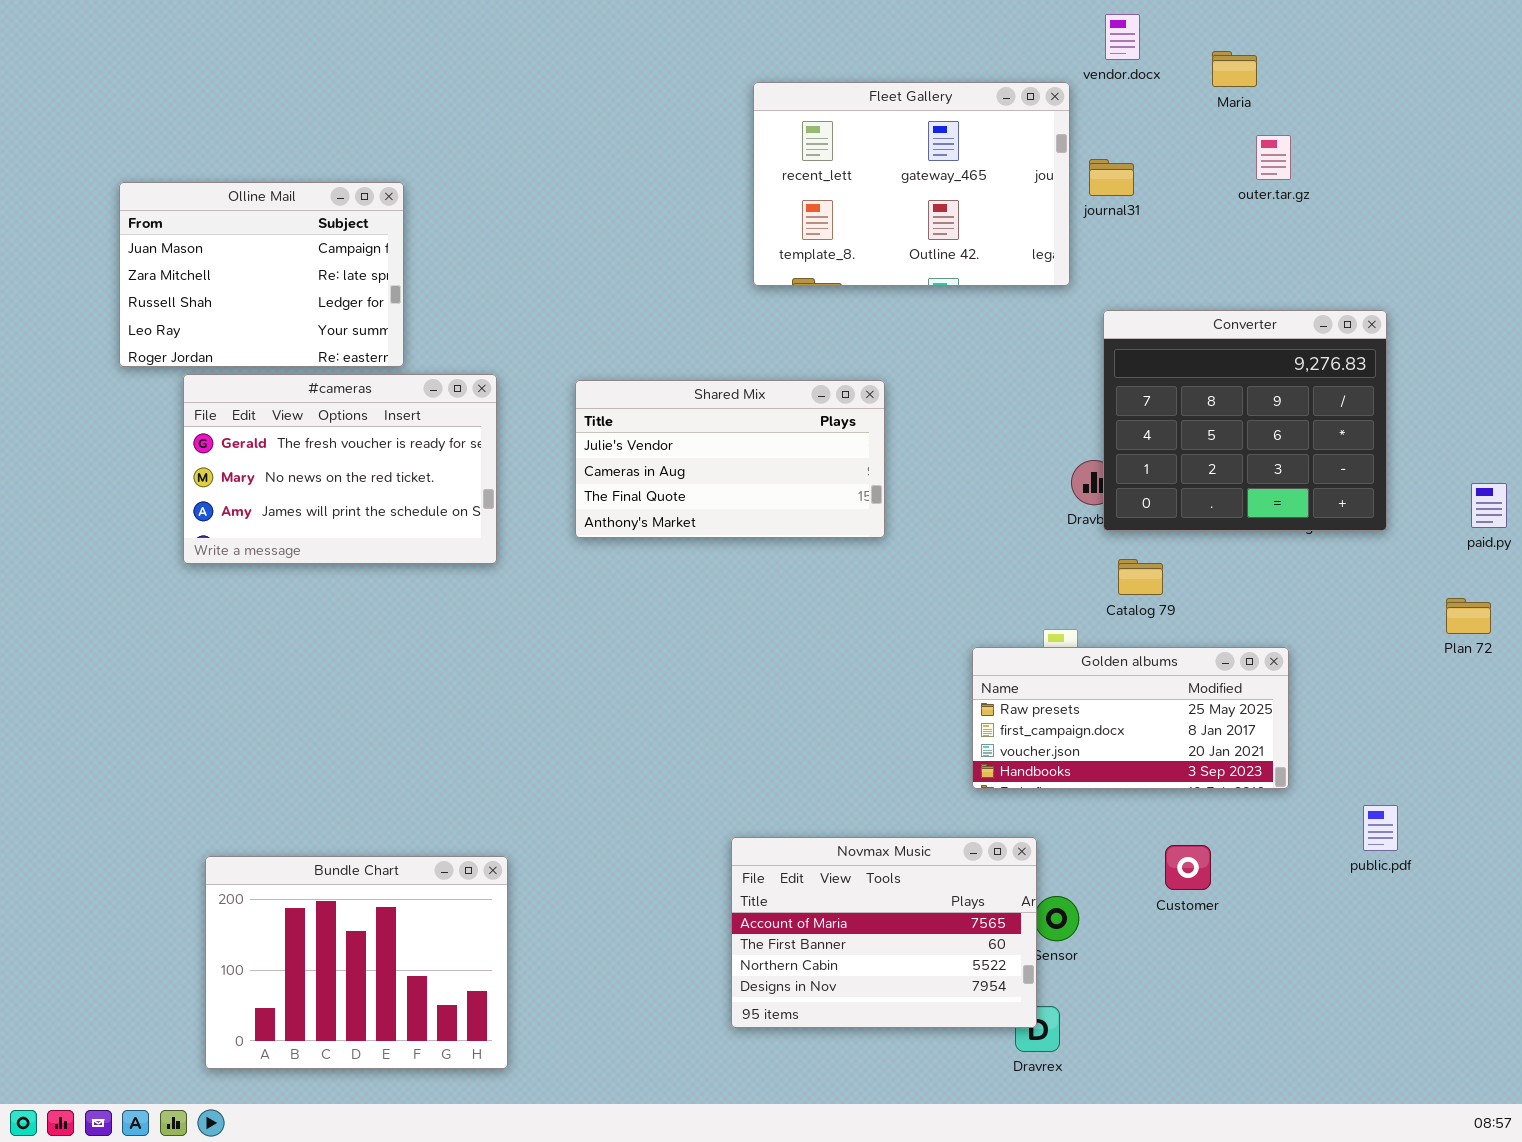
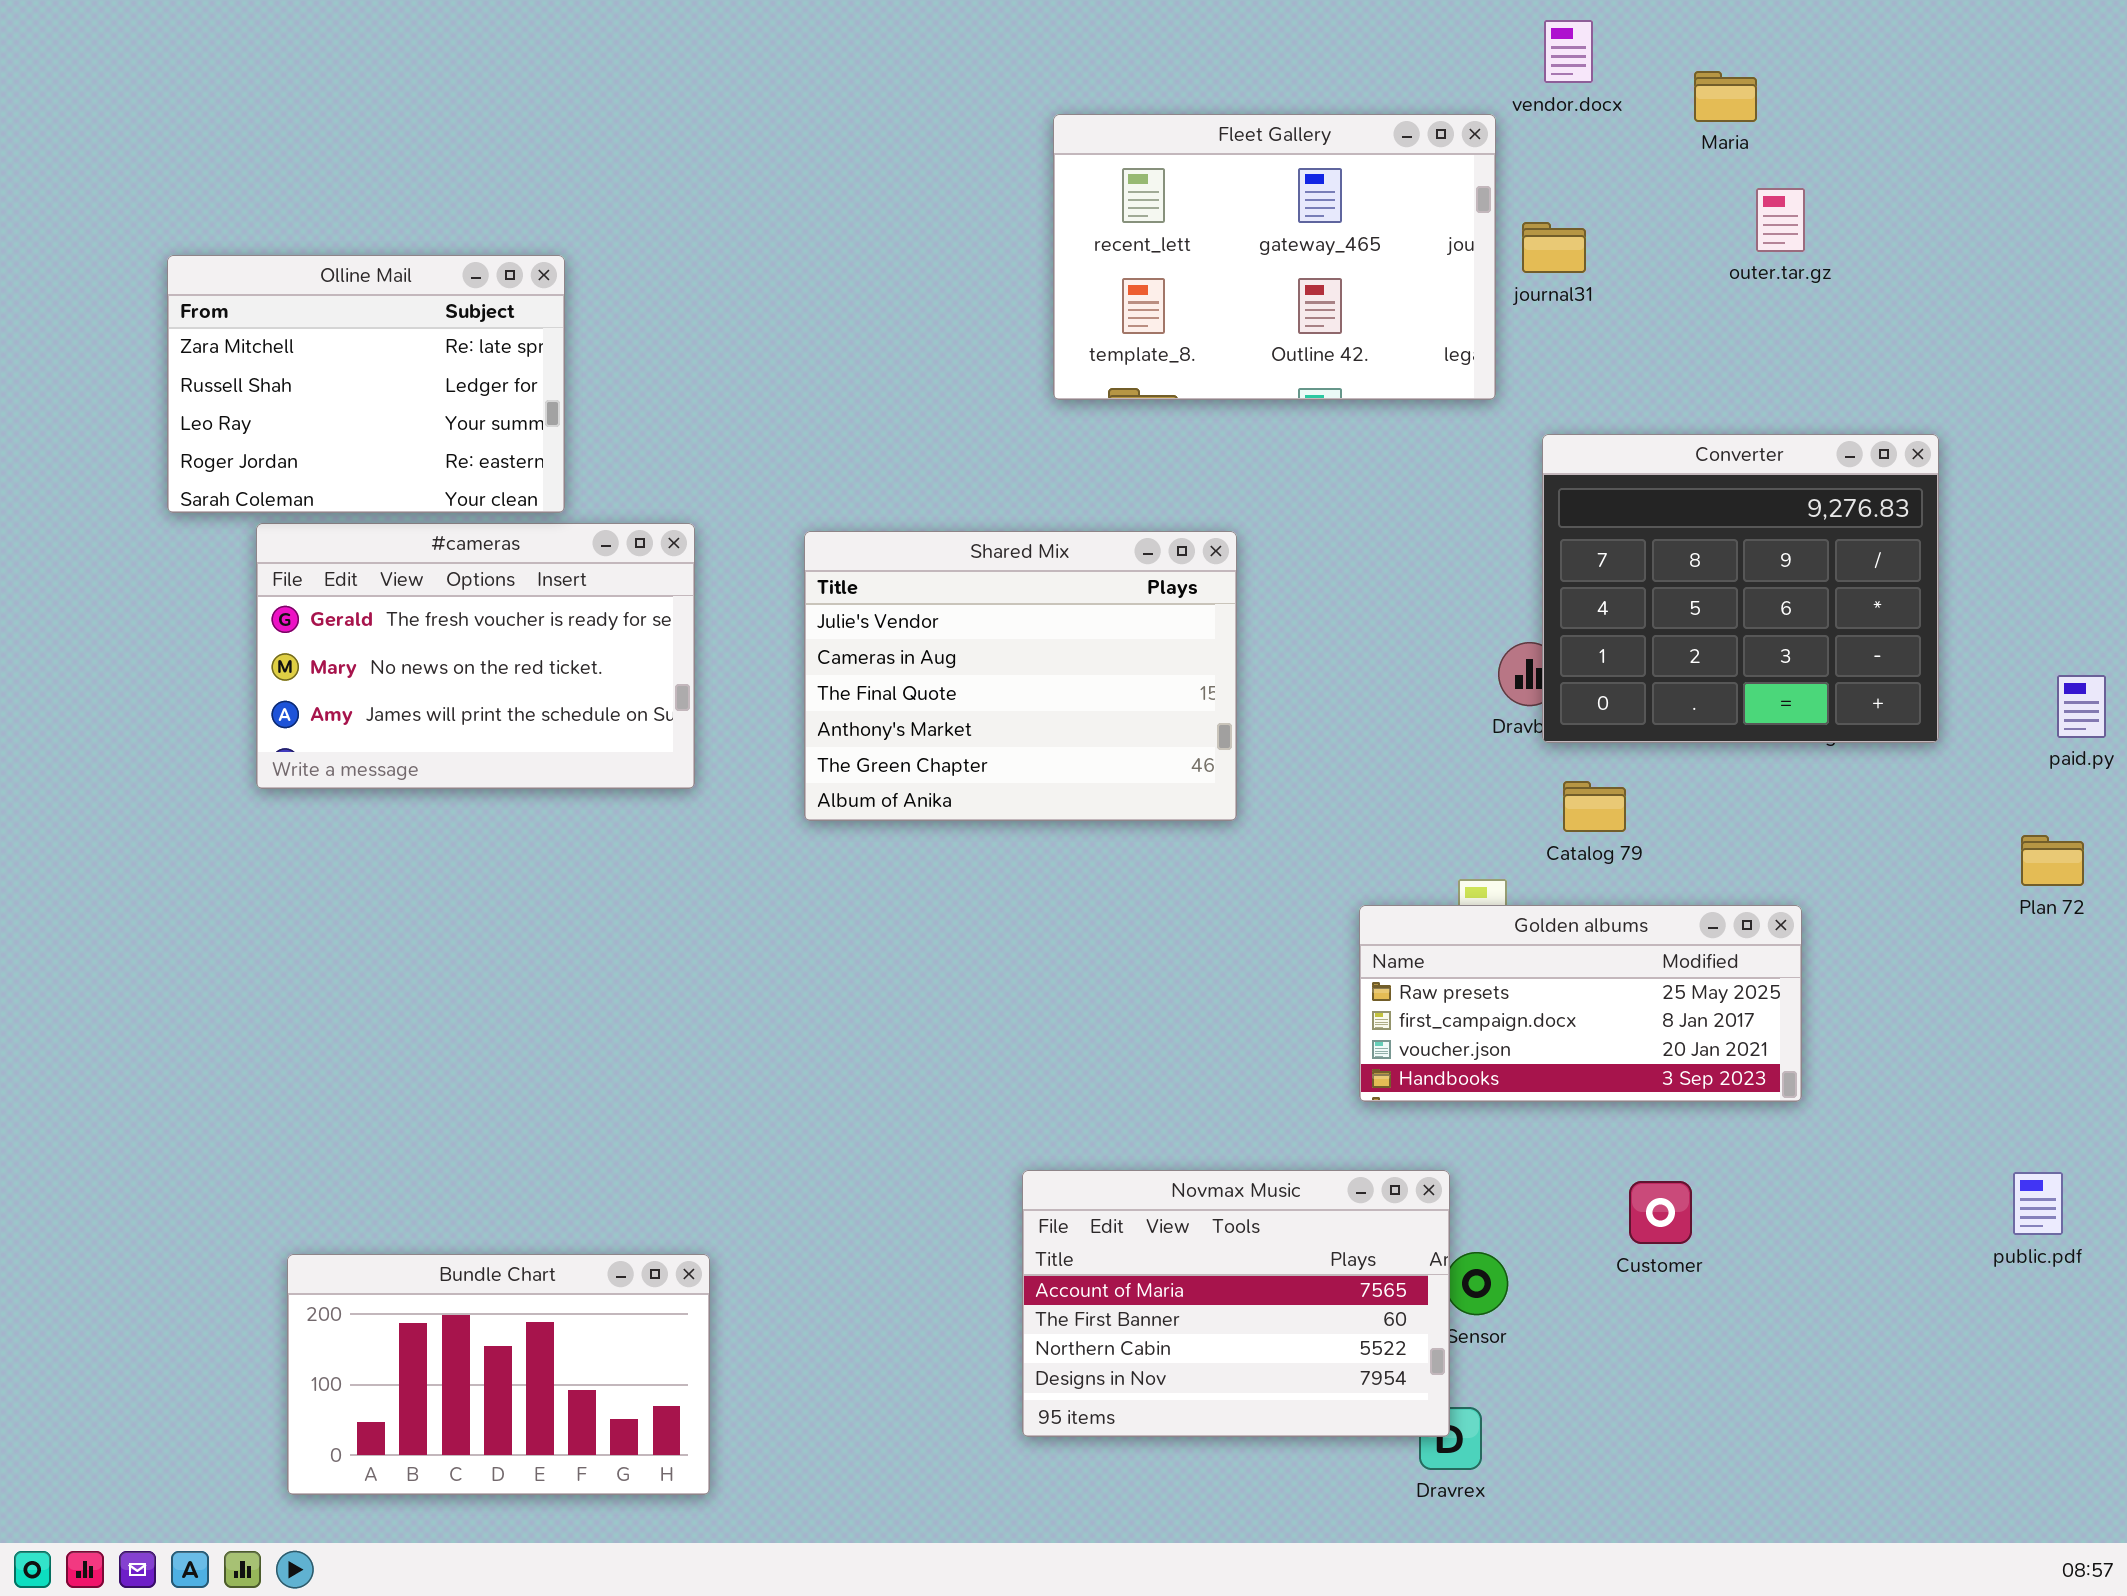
Olline Mail: [119,182,404,367] -> [167,255,565,513], scrolled down 1 row
Shared Mix: [575,380,885,538] -> [804,531,1237,821], resized
public.pdf: [1363,805,1398,851] -> [2013,1172,2063,1235], moved
Bundle Chart: [205,856,508,1069] -> [287,1254,710,1495], resized

